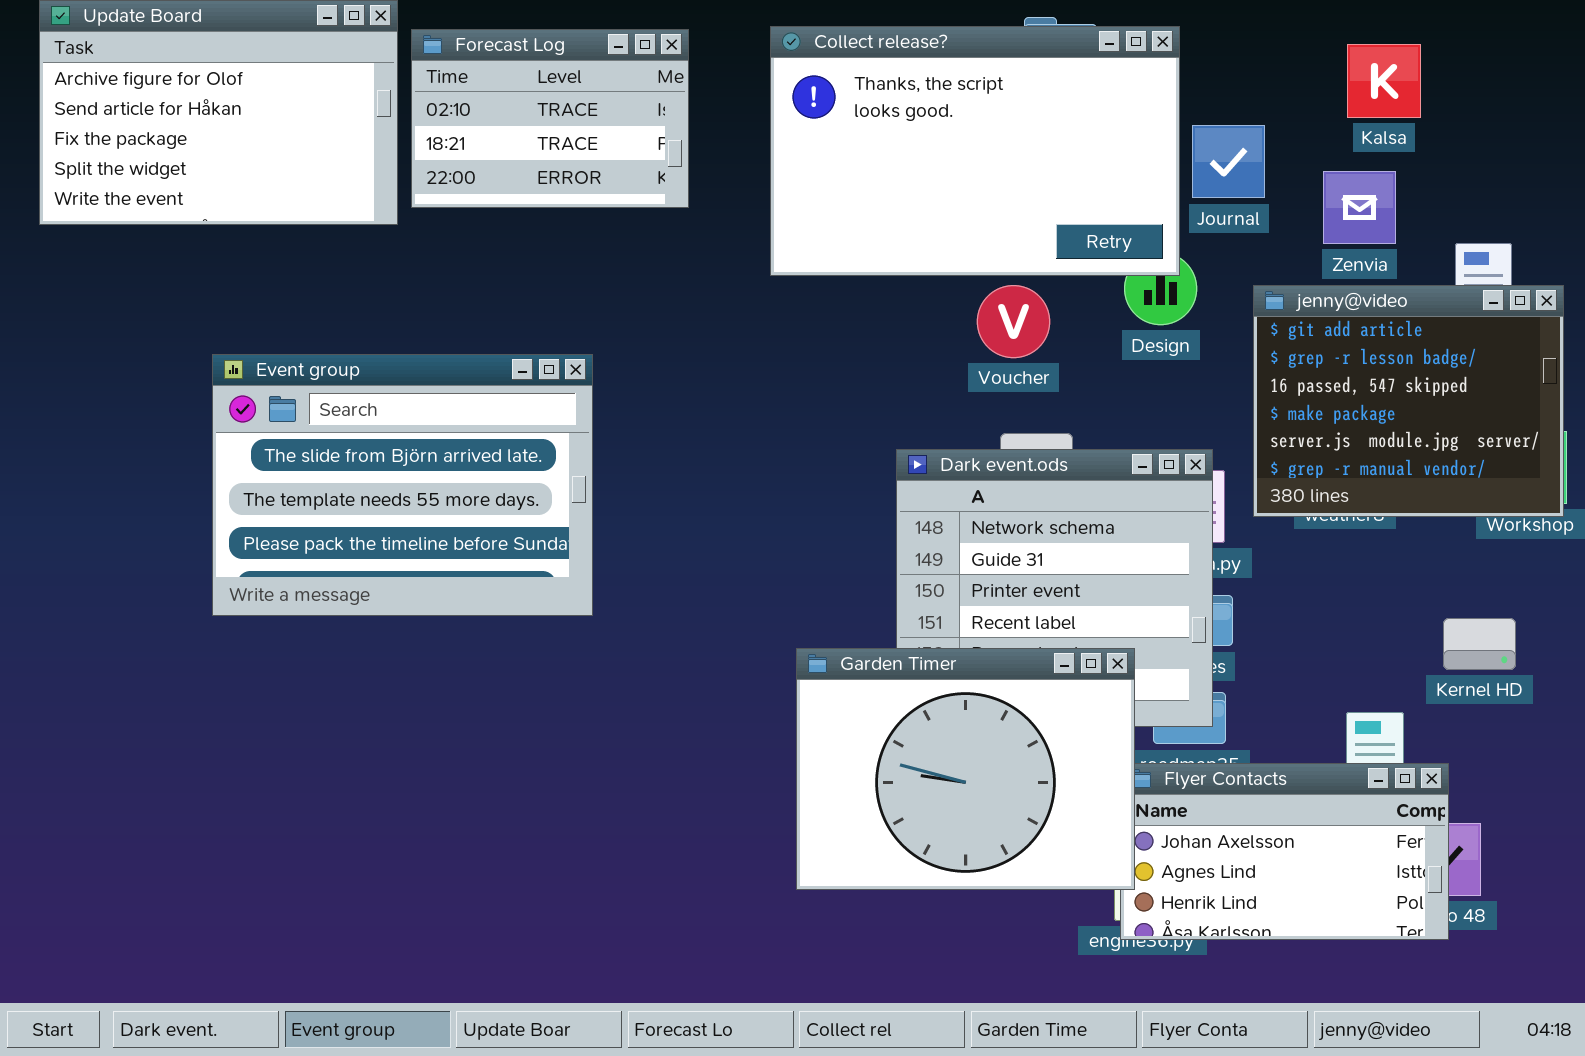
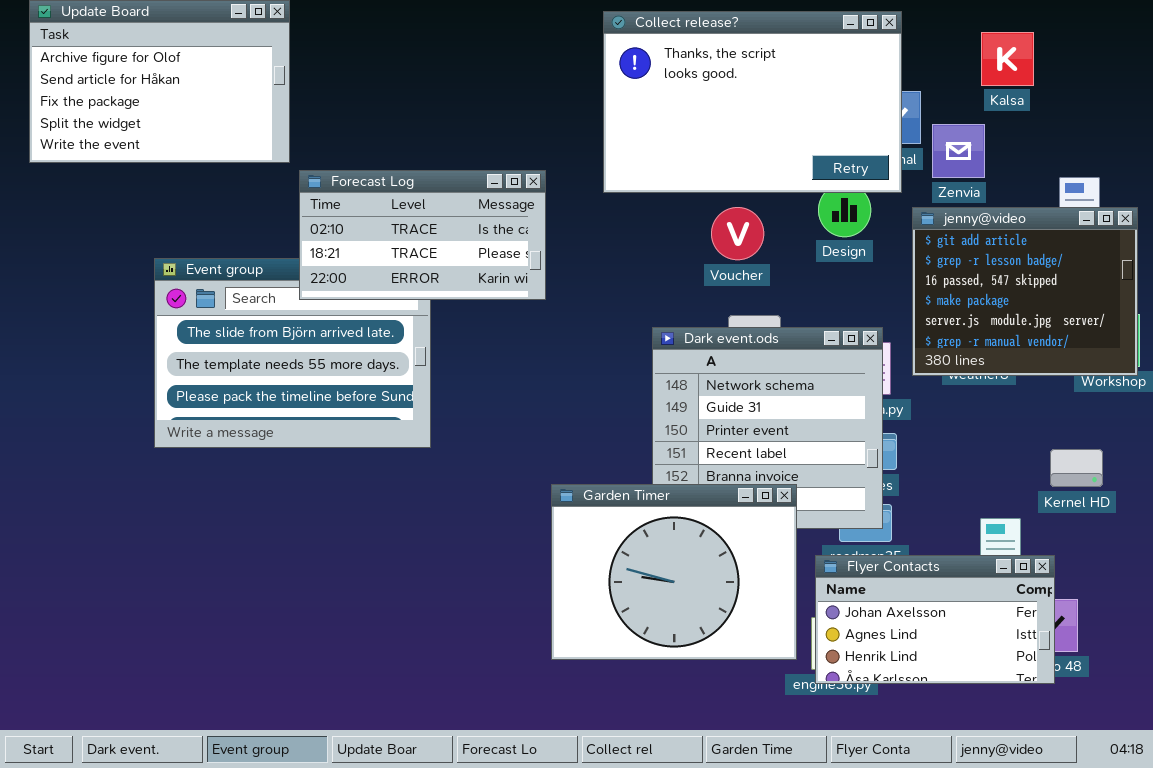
Collect release?: [770,26,1180,276] -> [603,11,902,193], moved
Forecast Log: [411,29,689,208] -> [299,170,546,300], moved, resized
Zenvia: [1323,171,1396,244] -> [932,124,985,178], moved
Garden Timer: [796,648,1135,890] -> [551,484,797,660], moved

